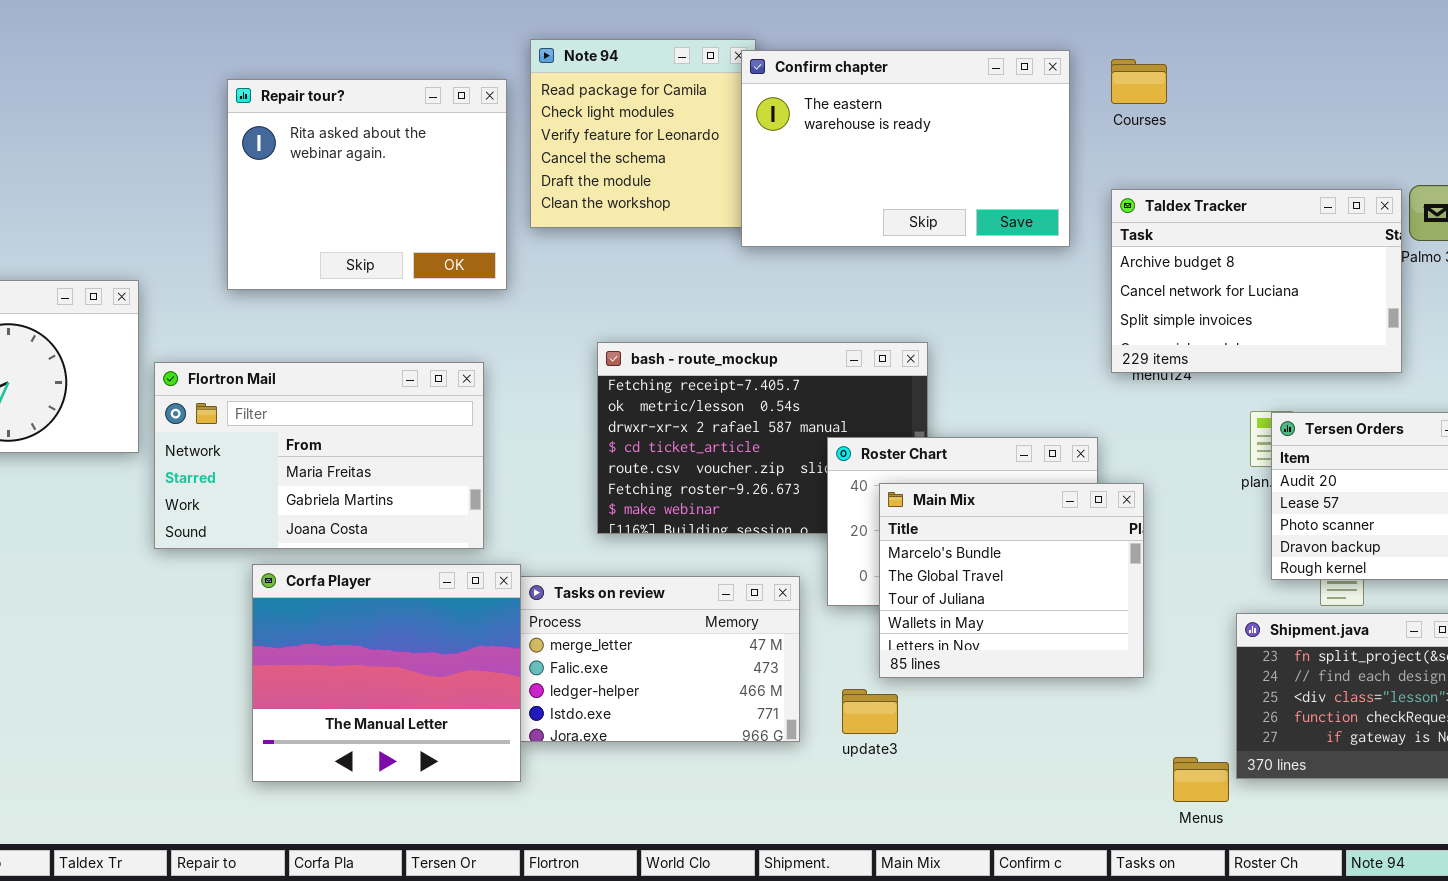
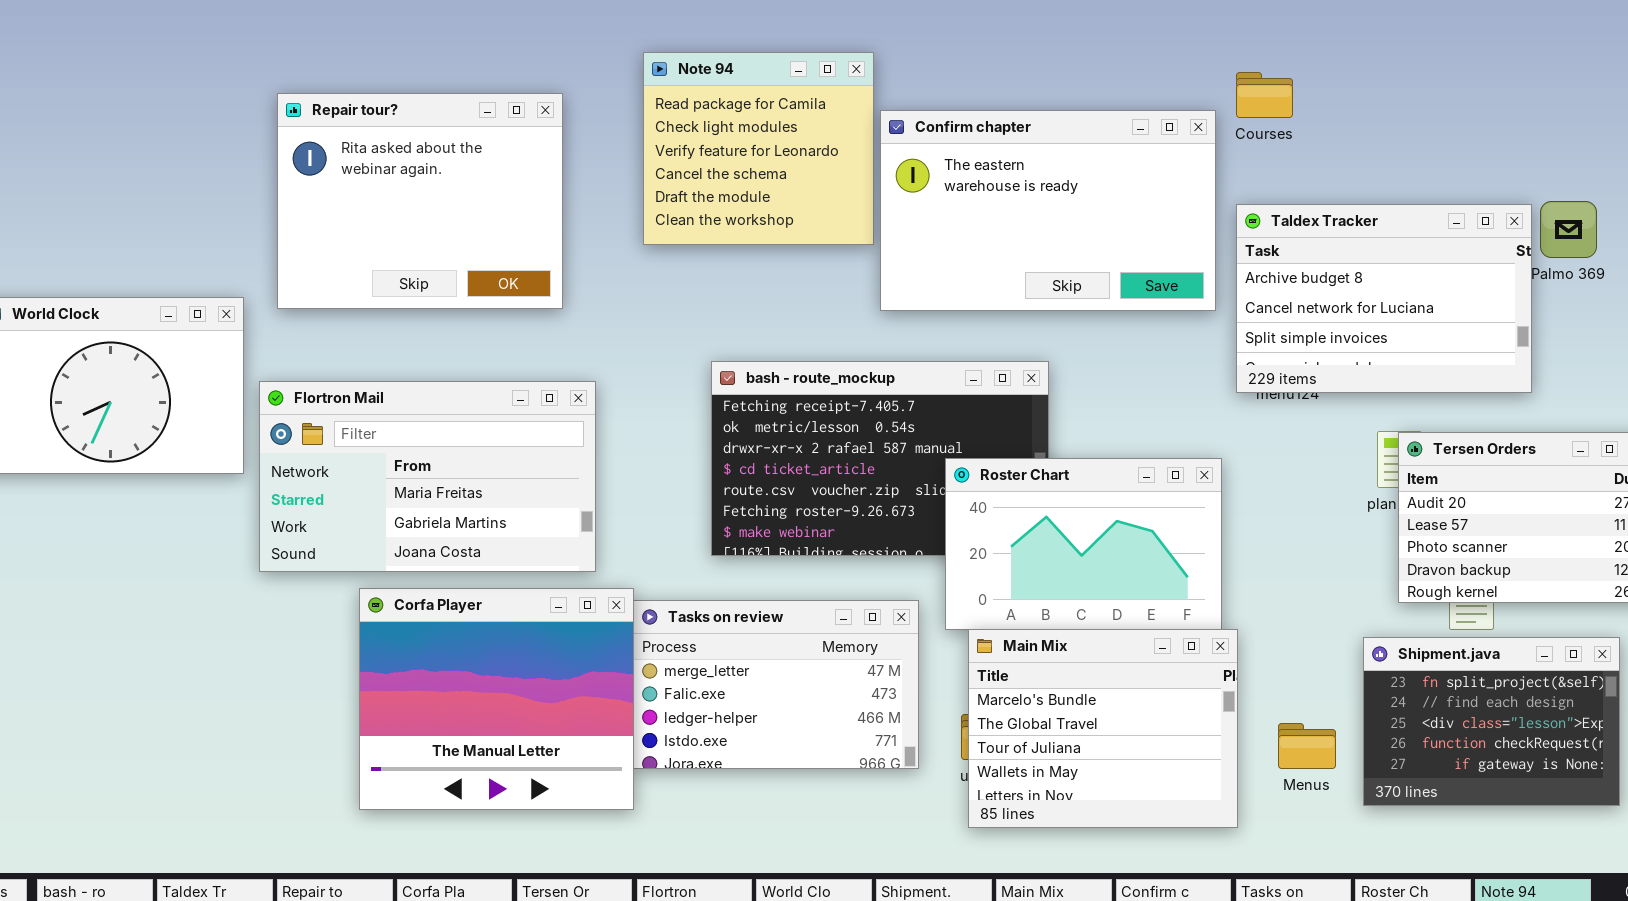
Confirm chapter: [741,50,1070,247] -> [880,110,1216,311], moved
Repair tour?: [227,79,507,290] -> [277,93,563,309], moved
Main Mix: [879,483,1144,678] -> [968,629,1238,828], moved
Menus: [1173,757,1229,802] -> [1278,723,1336,769], moved

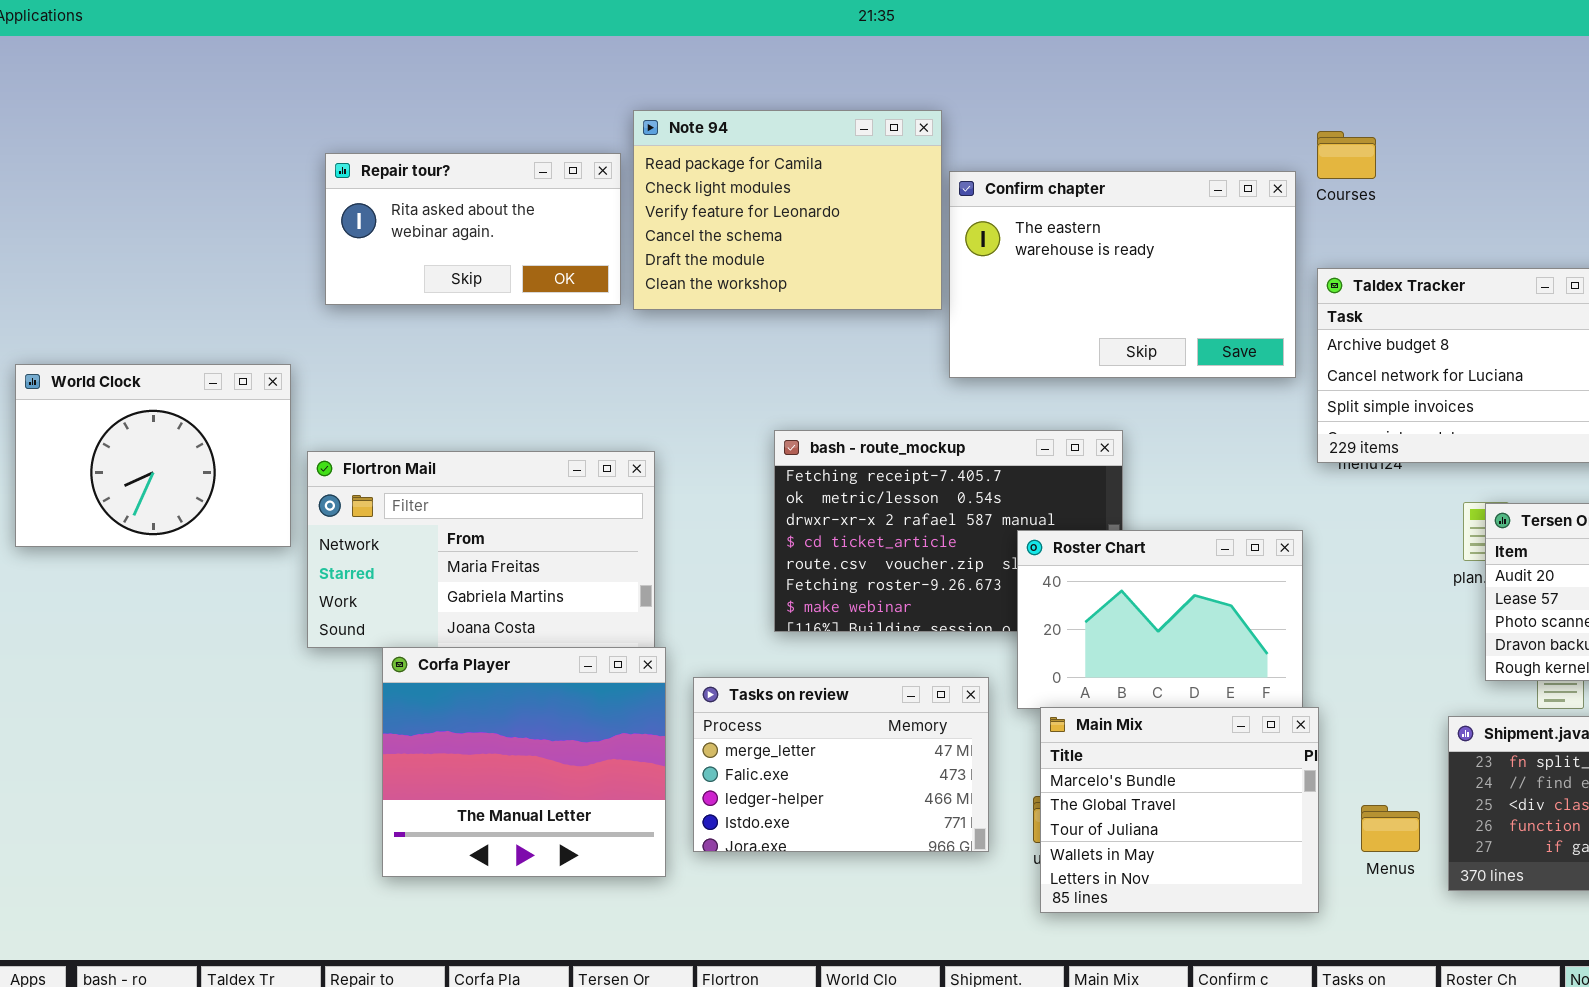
Note 94: [643,52,874,245] -> [633,110,942,310], resized
Repair tour?: [277,93,563,309] -> [325,153,621,305], resized
Corfa Player: [359,588,634,810] -> [382,647,666,877], moved

